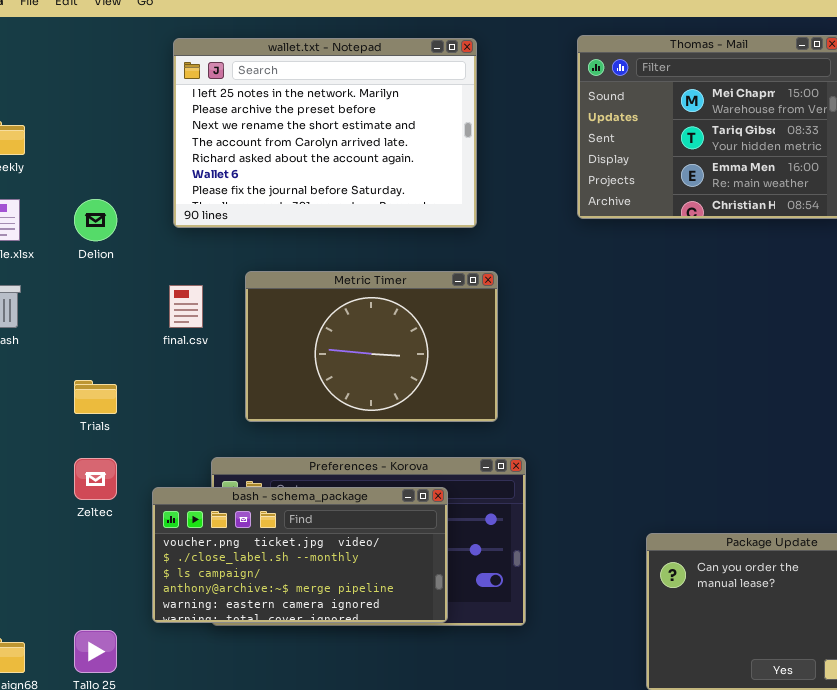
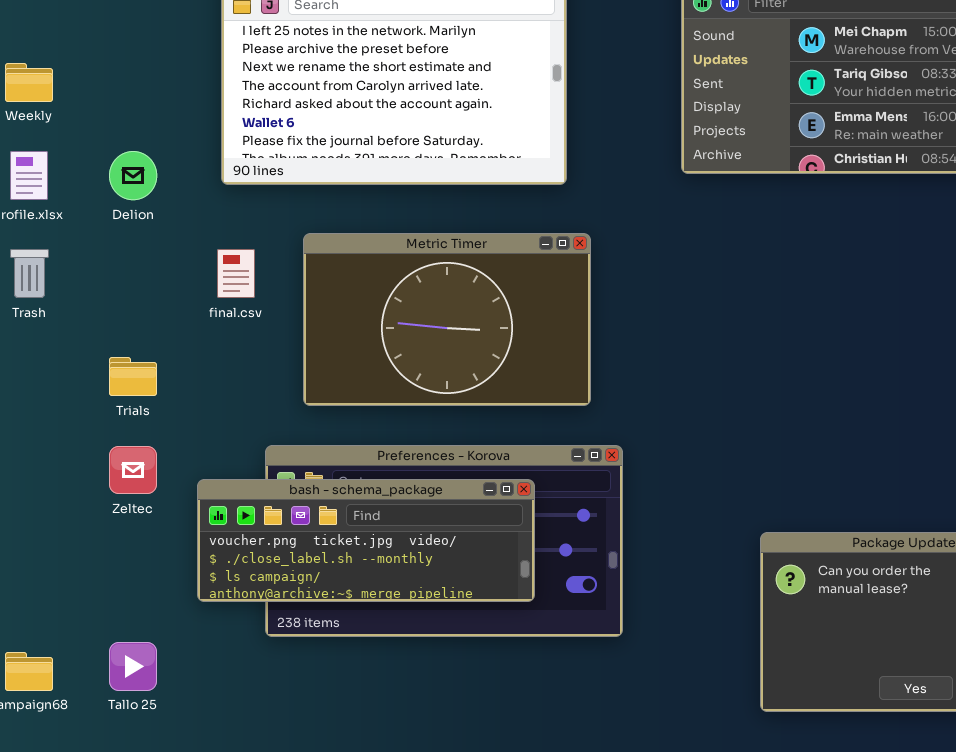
bash - schema_package: [152,487,448,623] -> [197,479,535,602], resized

